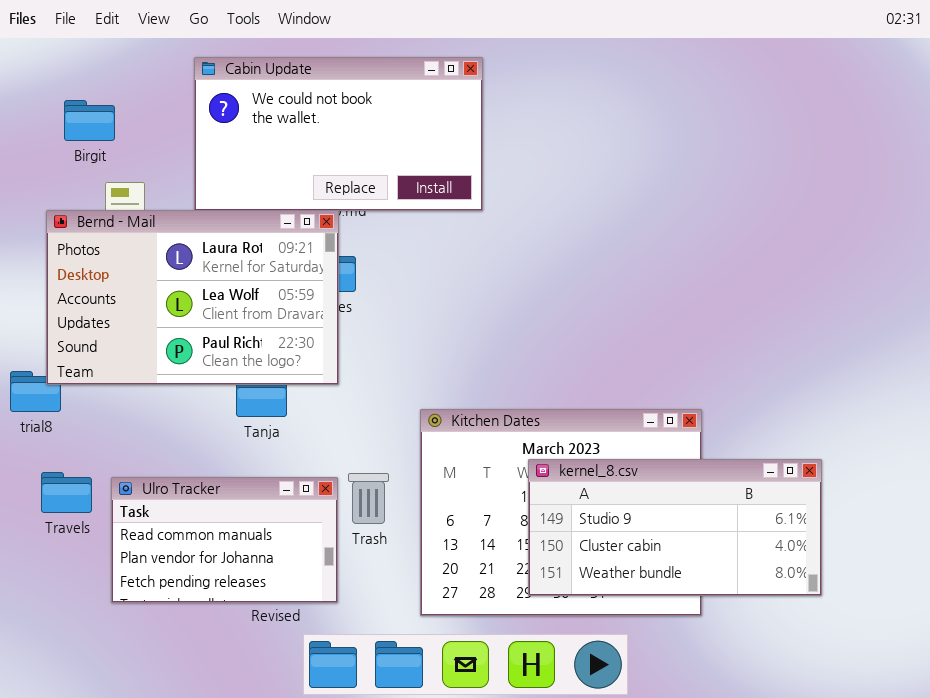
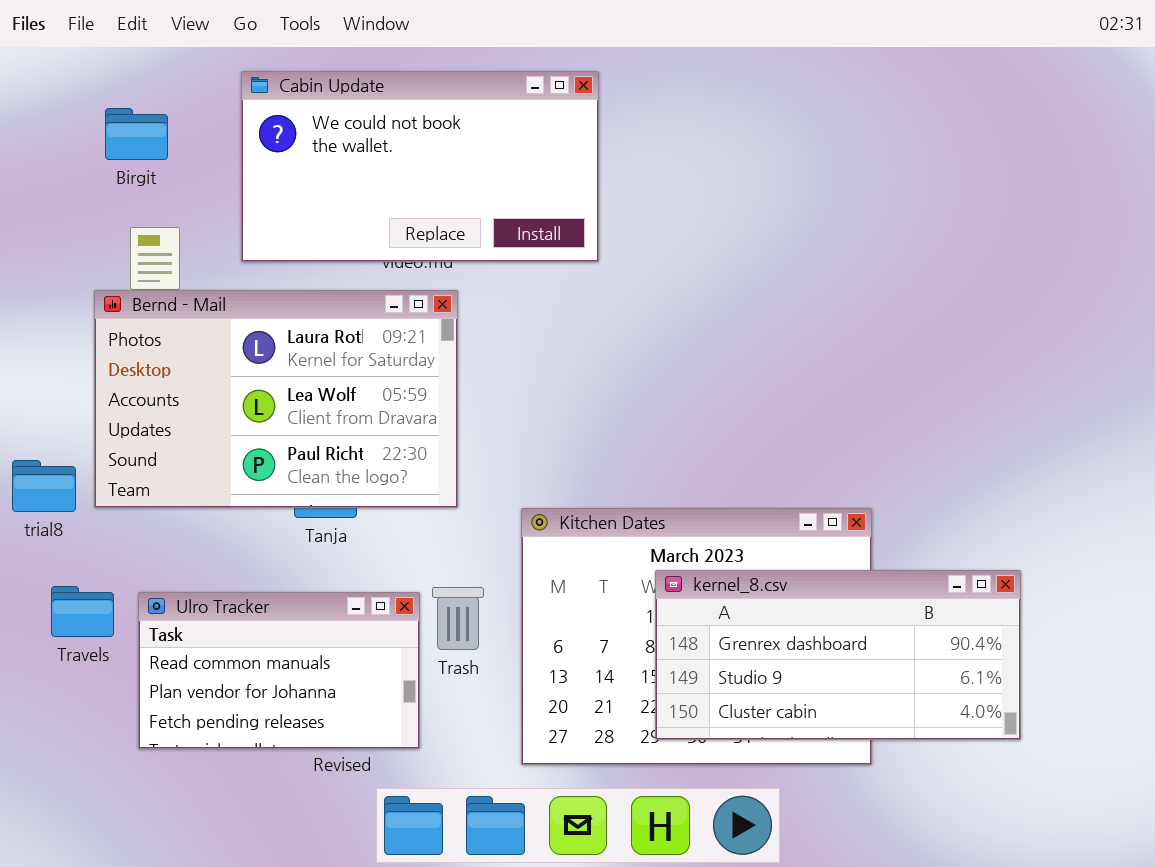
Birgit: [64,100,115,141] -> [105,108,168,160], moved
Bernd - Mail: [46,210,339,385] -> [94,290,458,508], moved
kernel_8.csv: [528,459,822,596] -> [655,570,1021,740], scrolled up 1 row

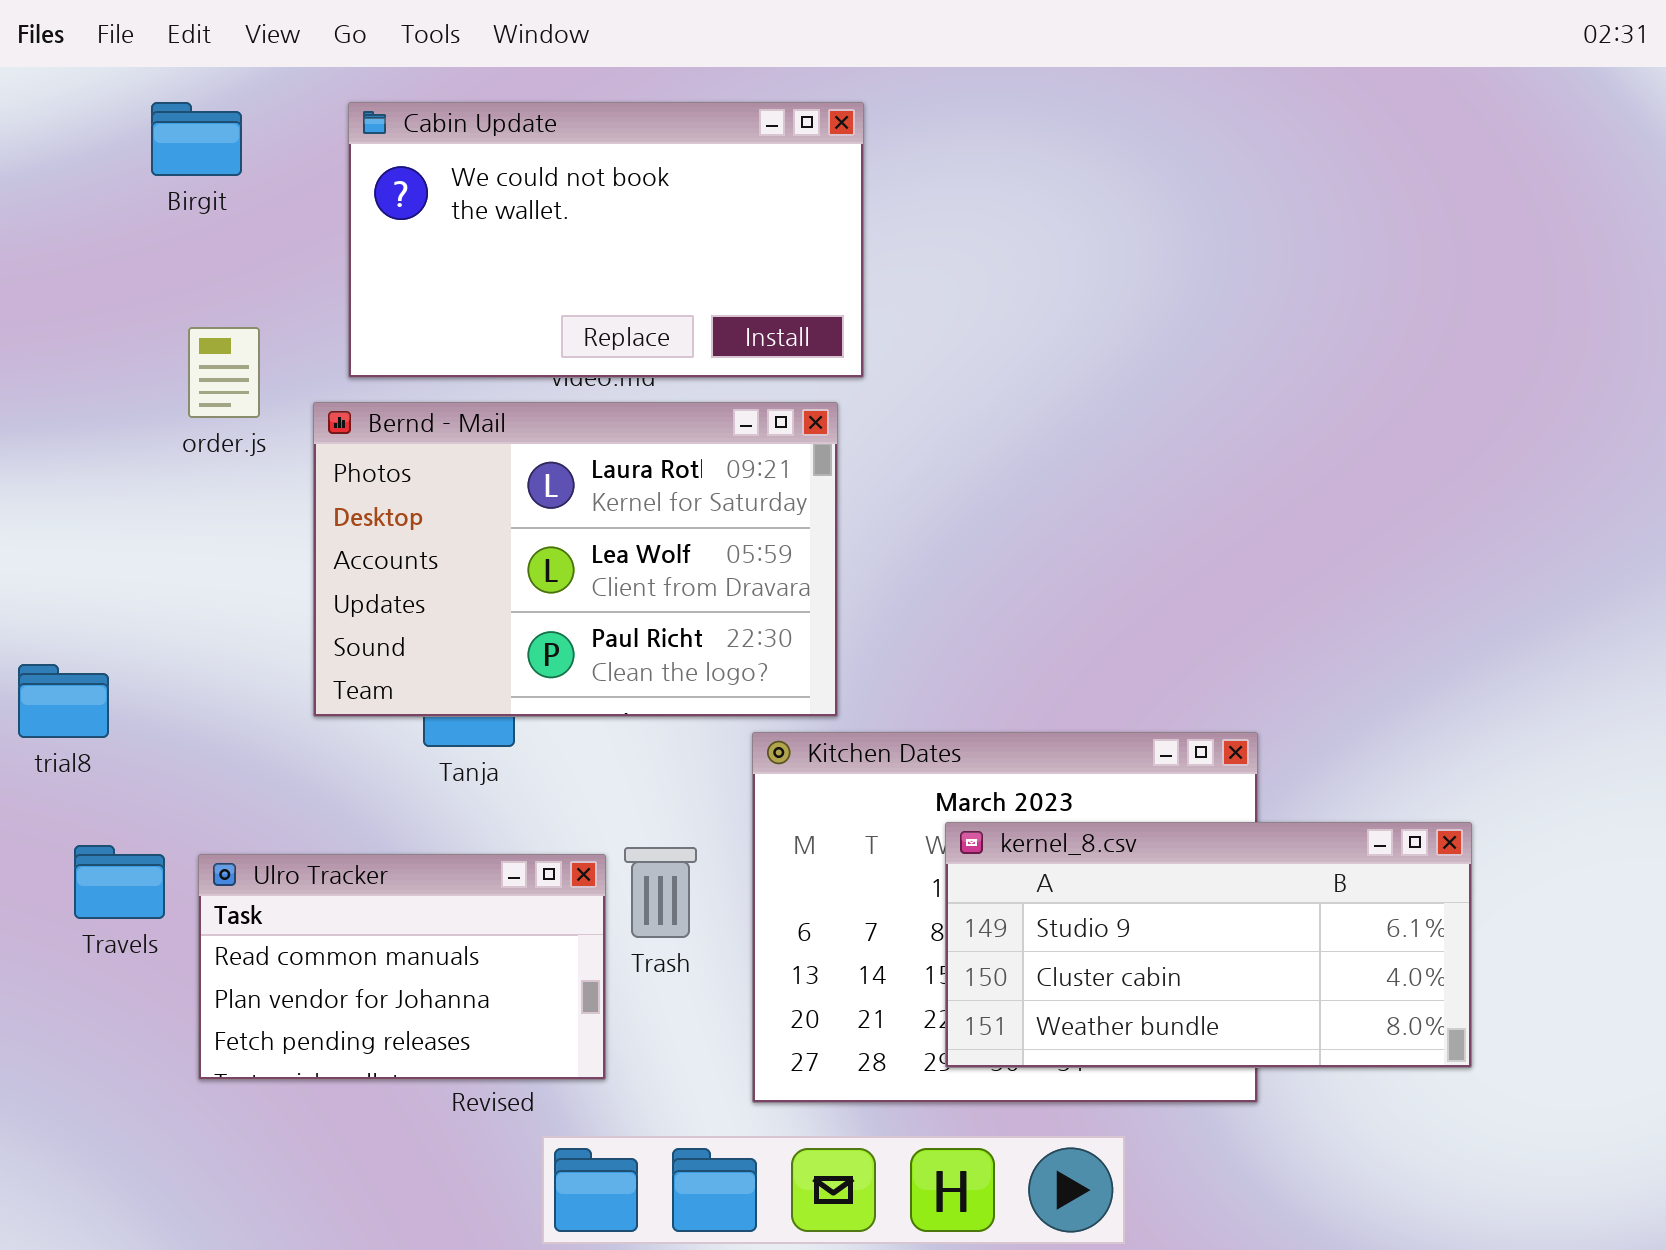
Birgit: [105,108,168,160] -> [151,102,242,176], moved
Bernd - Mail: [94,290,458,508] -> [313,402,838,717], moved
kernel_8.csv: [655,570,1021,740] -> [945,822,1472,1068], scrolled down 1 row

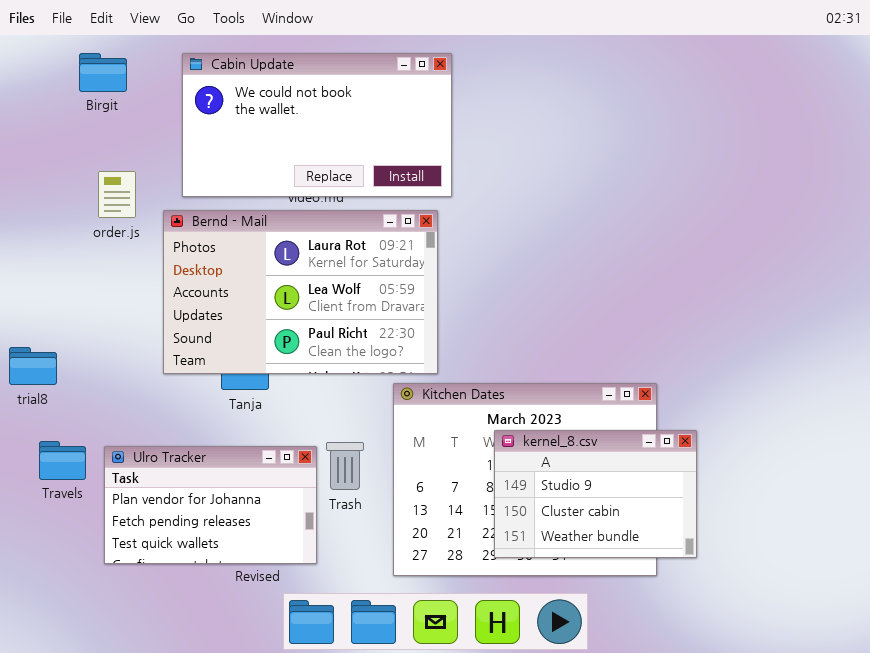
kernel_8.csv: [945,822,1472,1068] -> [494,430,697,558], resized
Ulro Tracker: [198,854,606,1080] -> [104,446,317,564], scrolled down 1 row

